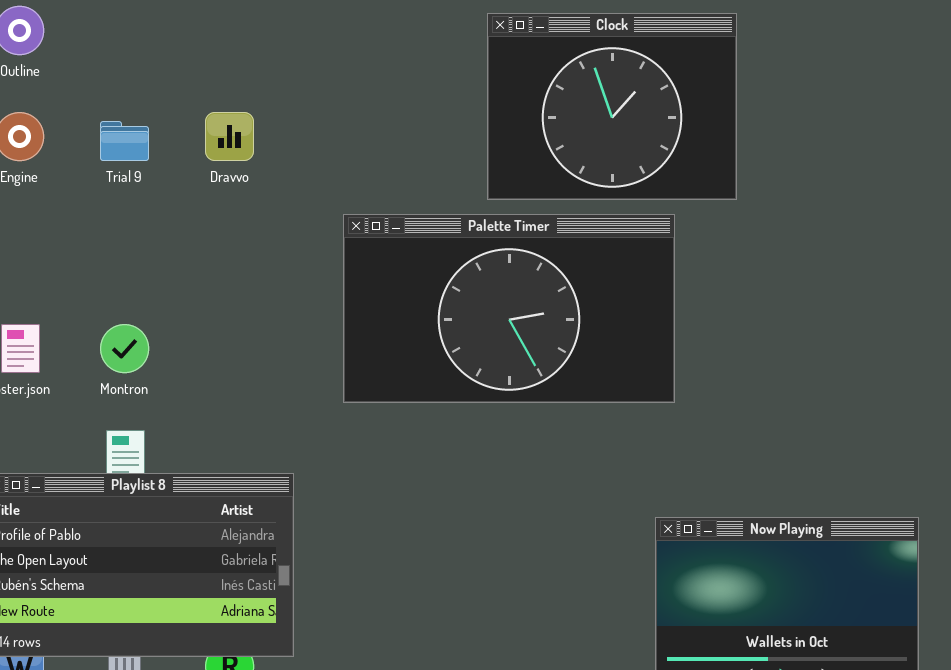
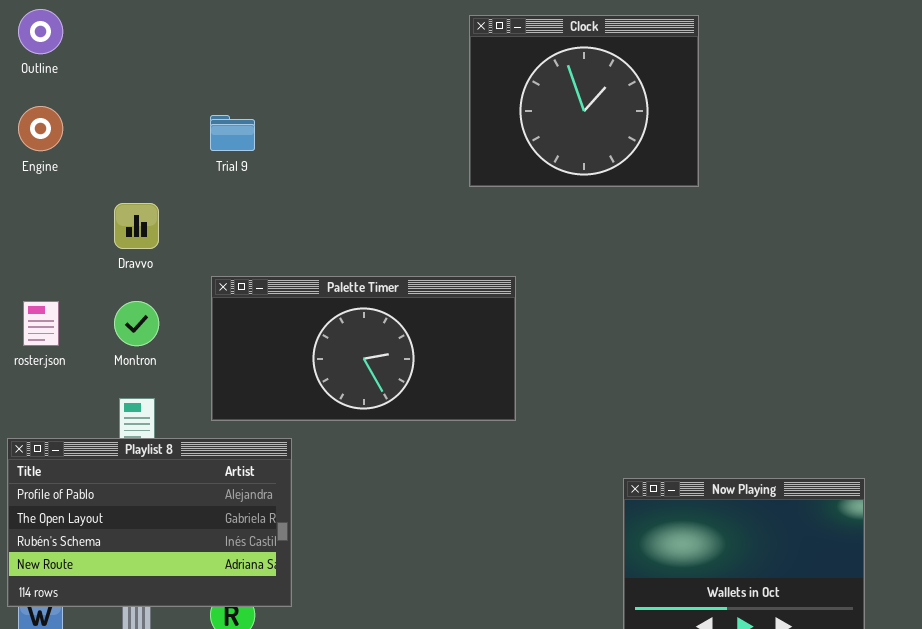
Dravvo: [205,112,254,161] -> [114,203,159,249], moved
Trial 9: [100,121,149,161] -> [210,115,255,151], moved
Palette Timer: [343,214,675,403] -> [211,276,516,421], moved, resized

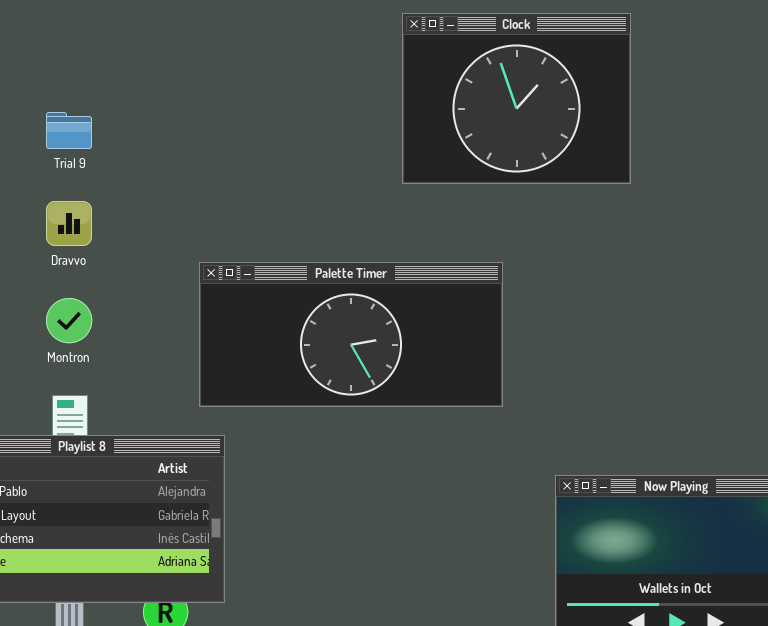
Trial 9: [210,115,255,151] -> [46,112,92,149], moved
Palette Timer: [211,276,516,421] -> [199,262,503,407], moved

